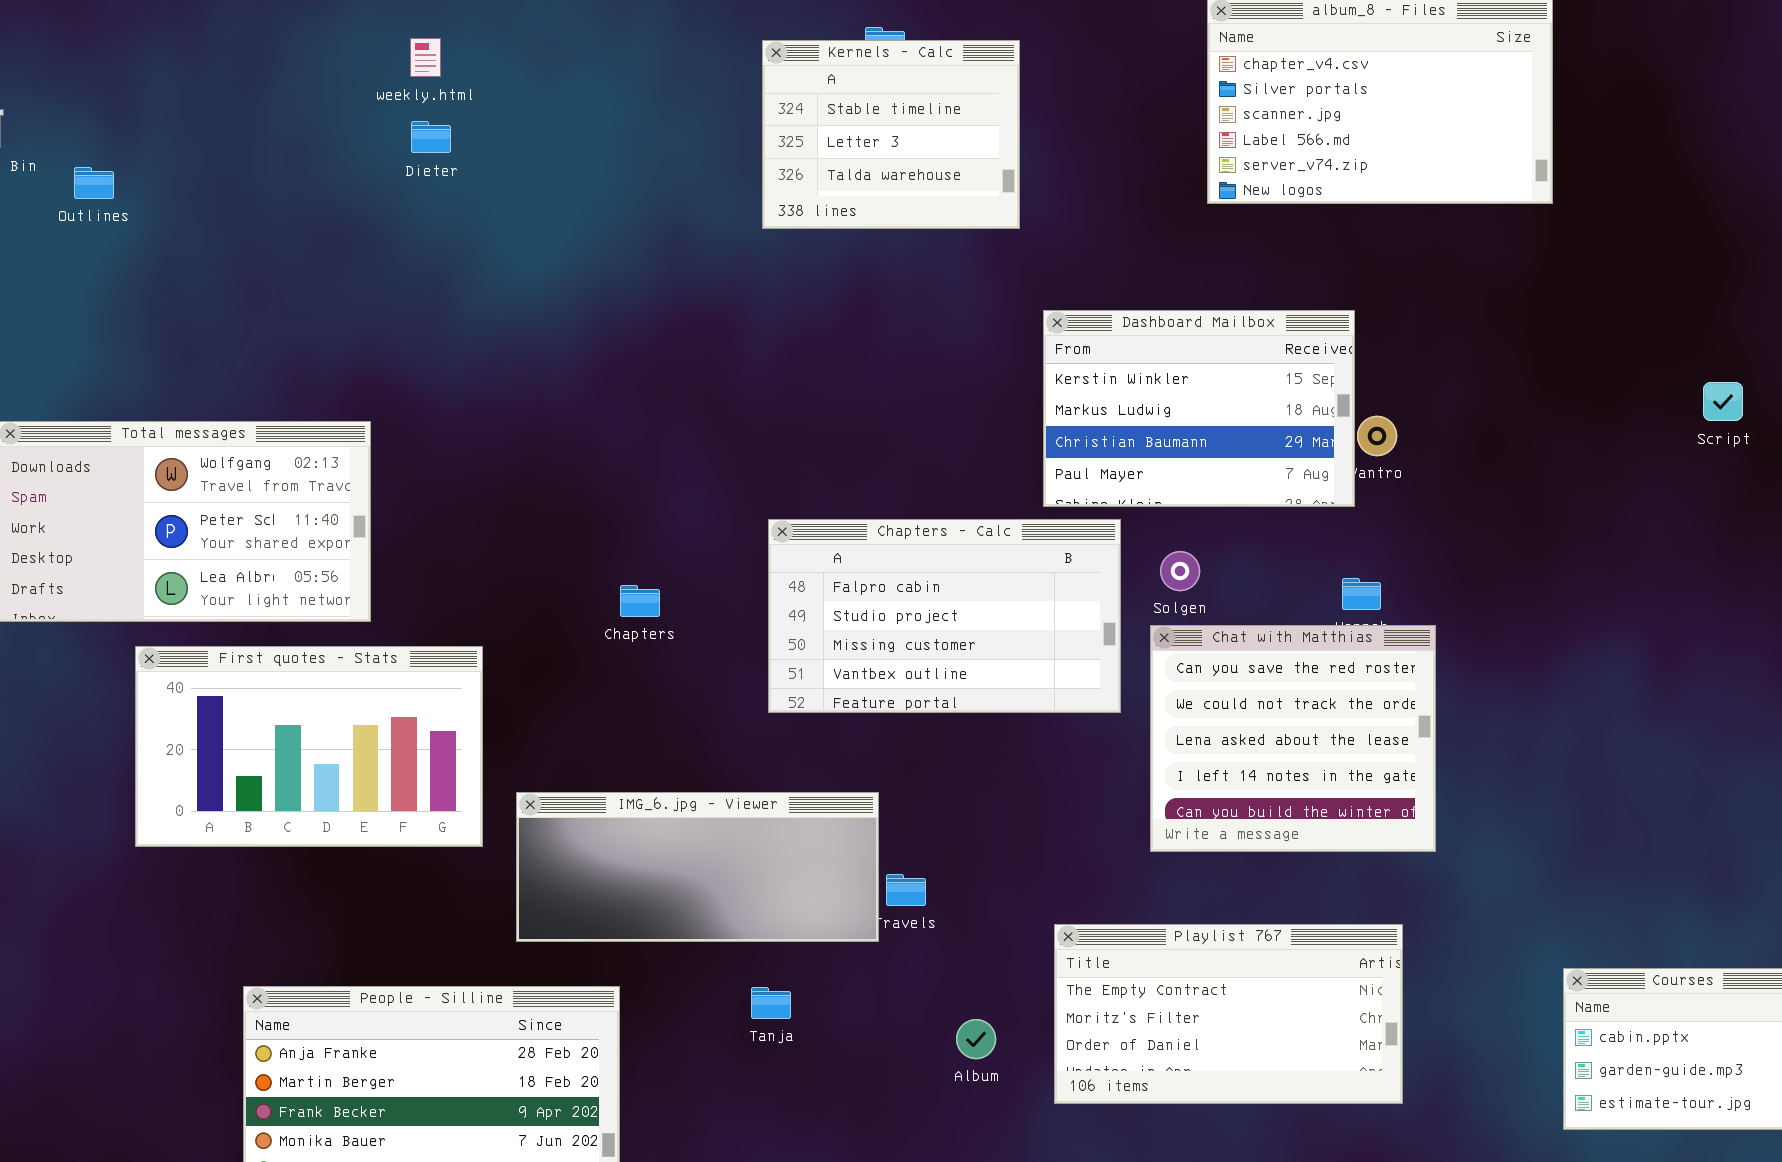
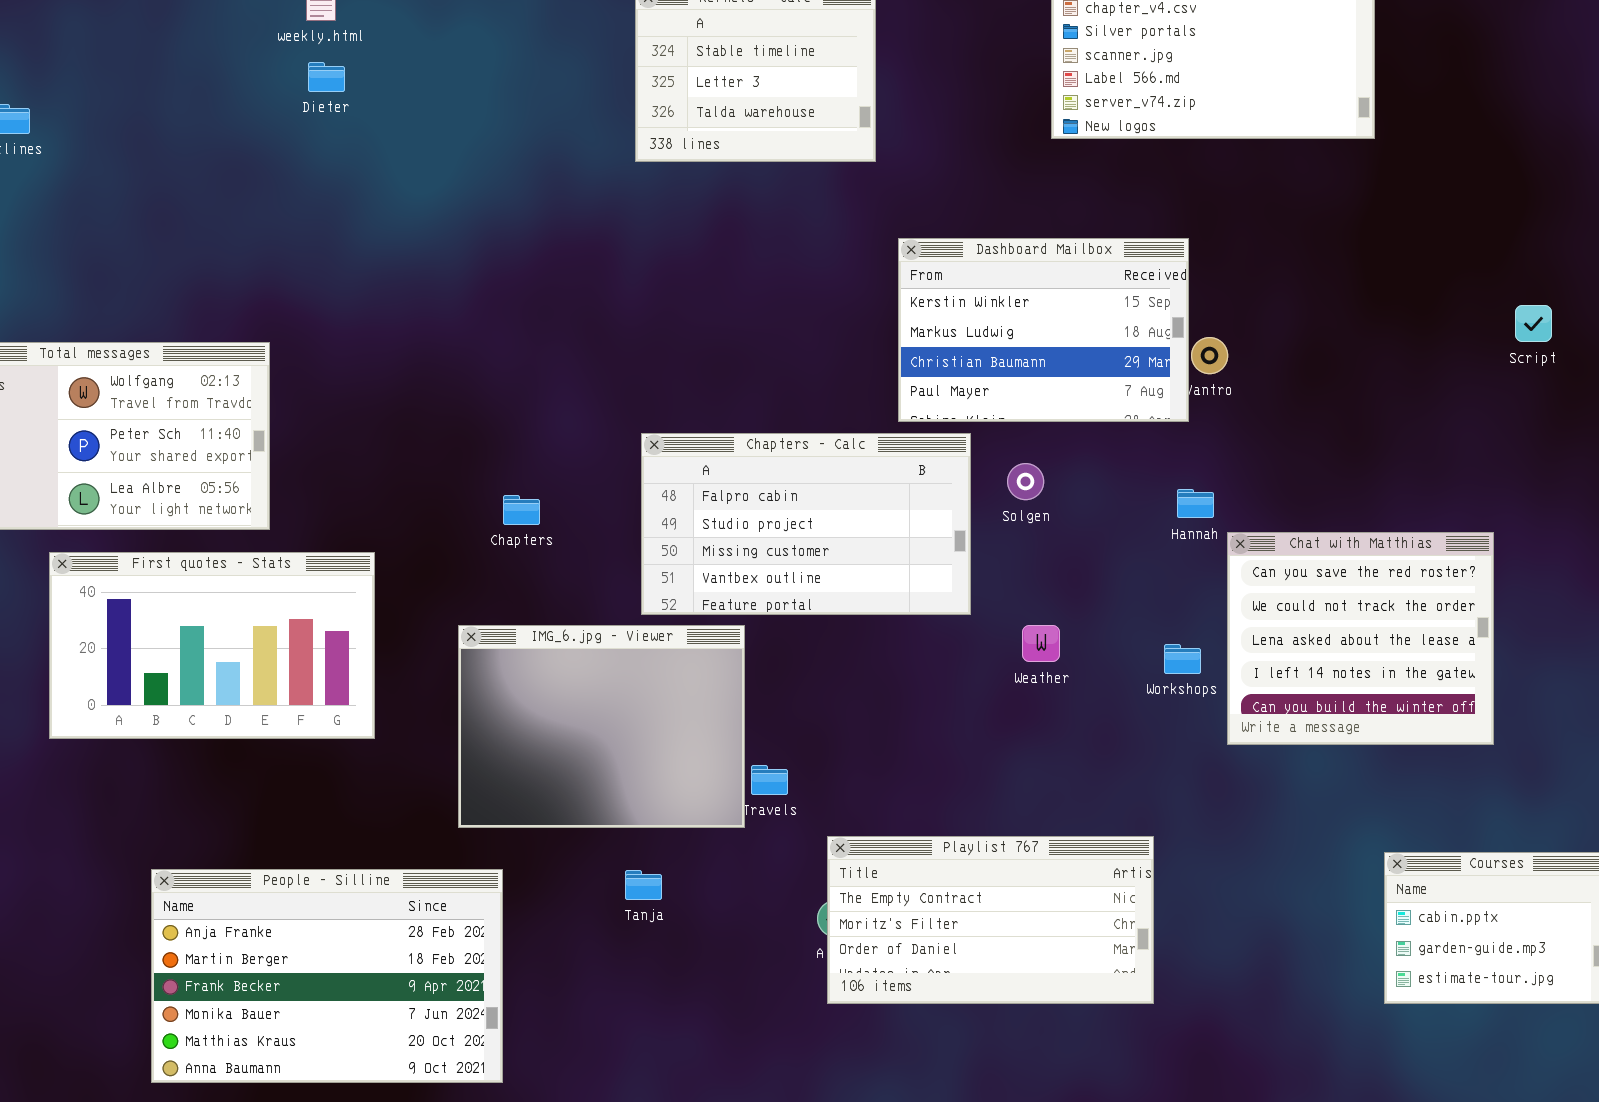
Chat with Matthias: [1150,625,1436,852] -> [1227,532,1494,745], moved
IMG_6.jpg - Viewer: [516,792,879,942] -> [458,625,745,828], resized
Playlist 767: [1054,924,1403,1104] -> [827,836,1154,1004], moved

